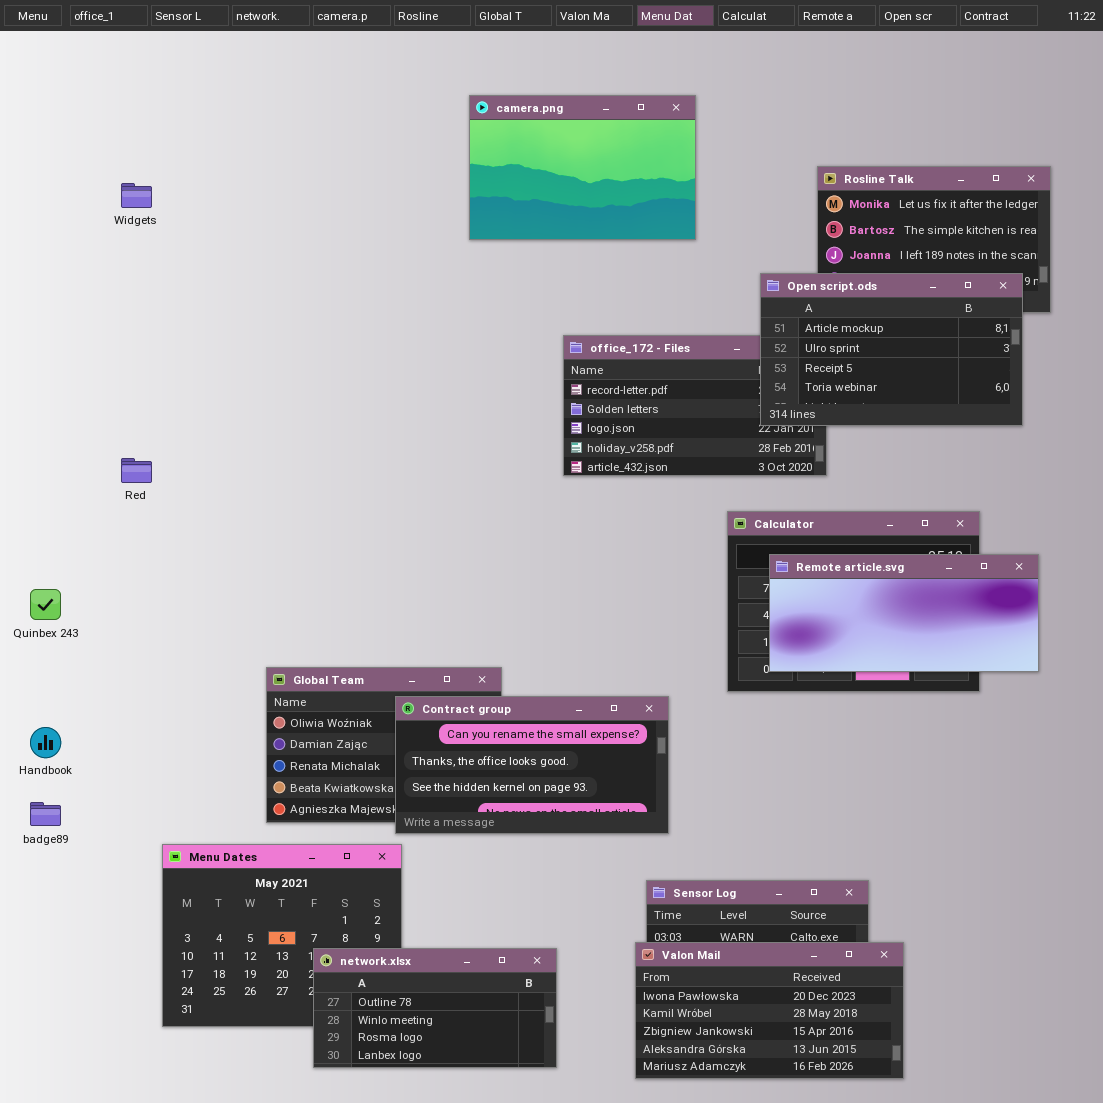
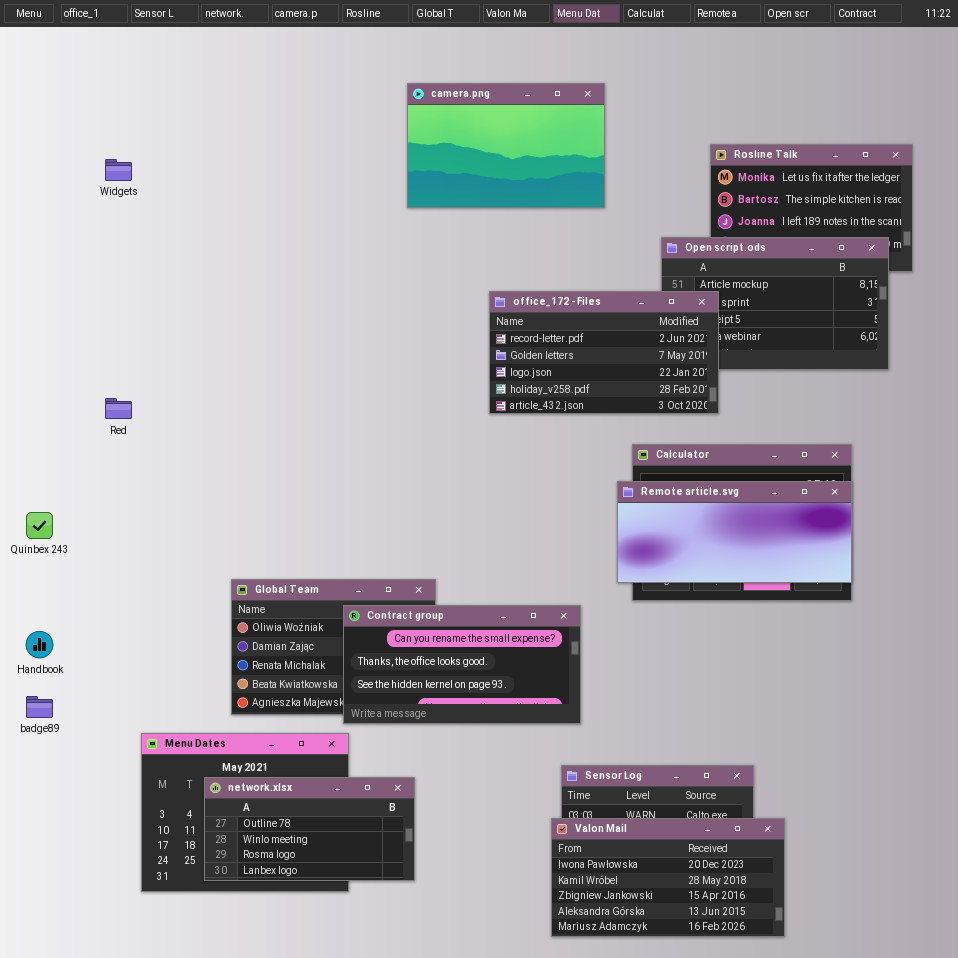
office_172 - Files: [563,335,827,476] -> [489,291,719,414], raised
Remote article.svg: [769,554,1039,672] -> [617,481,852,583], moved
network.xlsx: [313,948,557,1068] -> [204,777,415,881], moved

